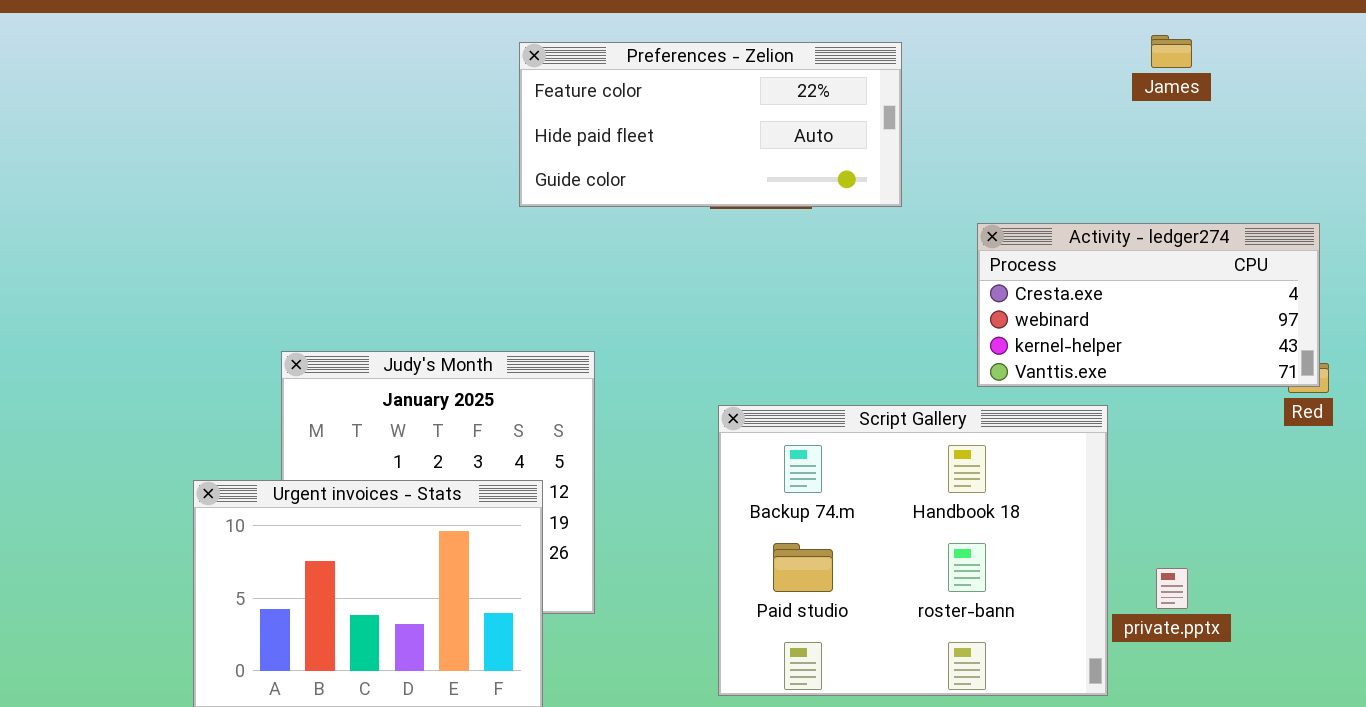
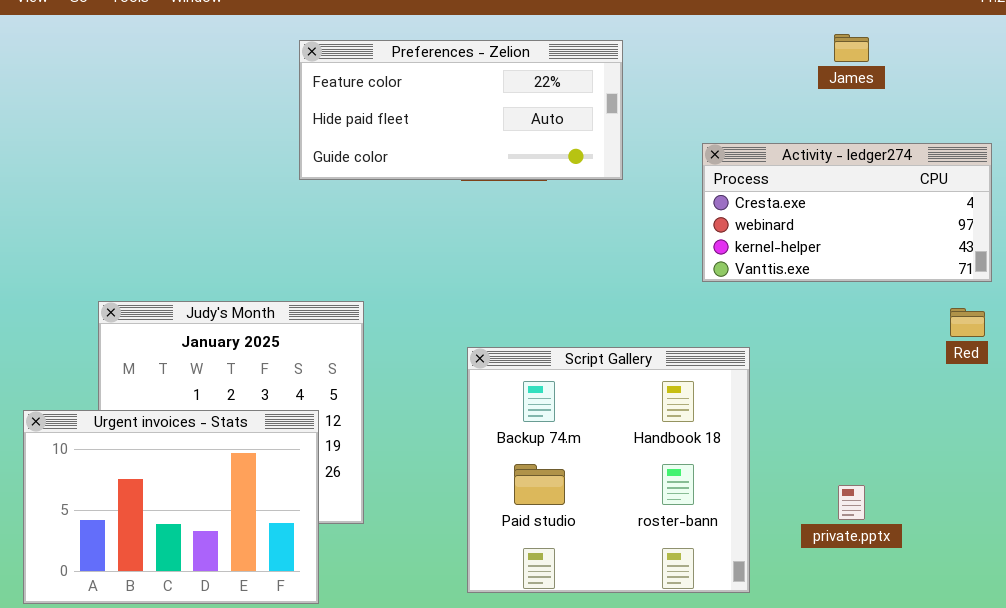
Activity - ledger274: [977,223,1320,387] -> [702,143,992,282], moved
Script Gallery: [718,405,1108,696] -> [467,347,750,593], resized

